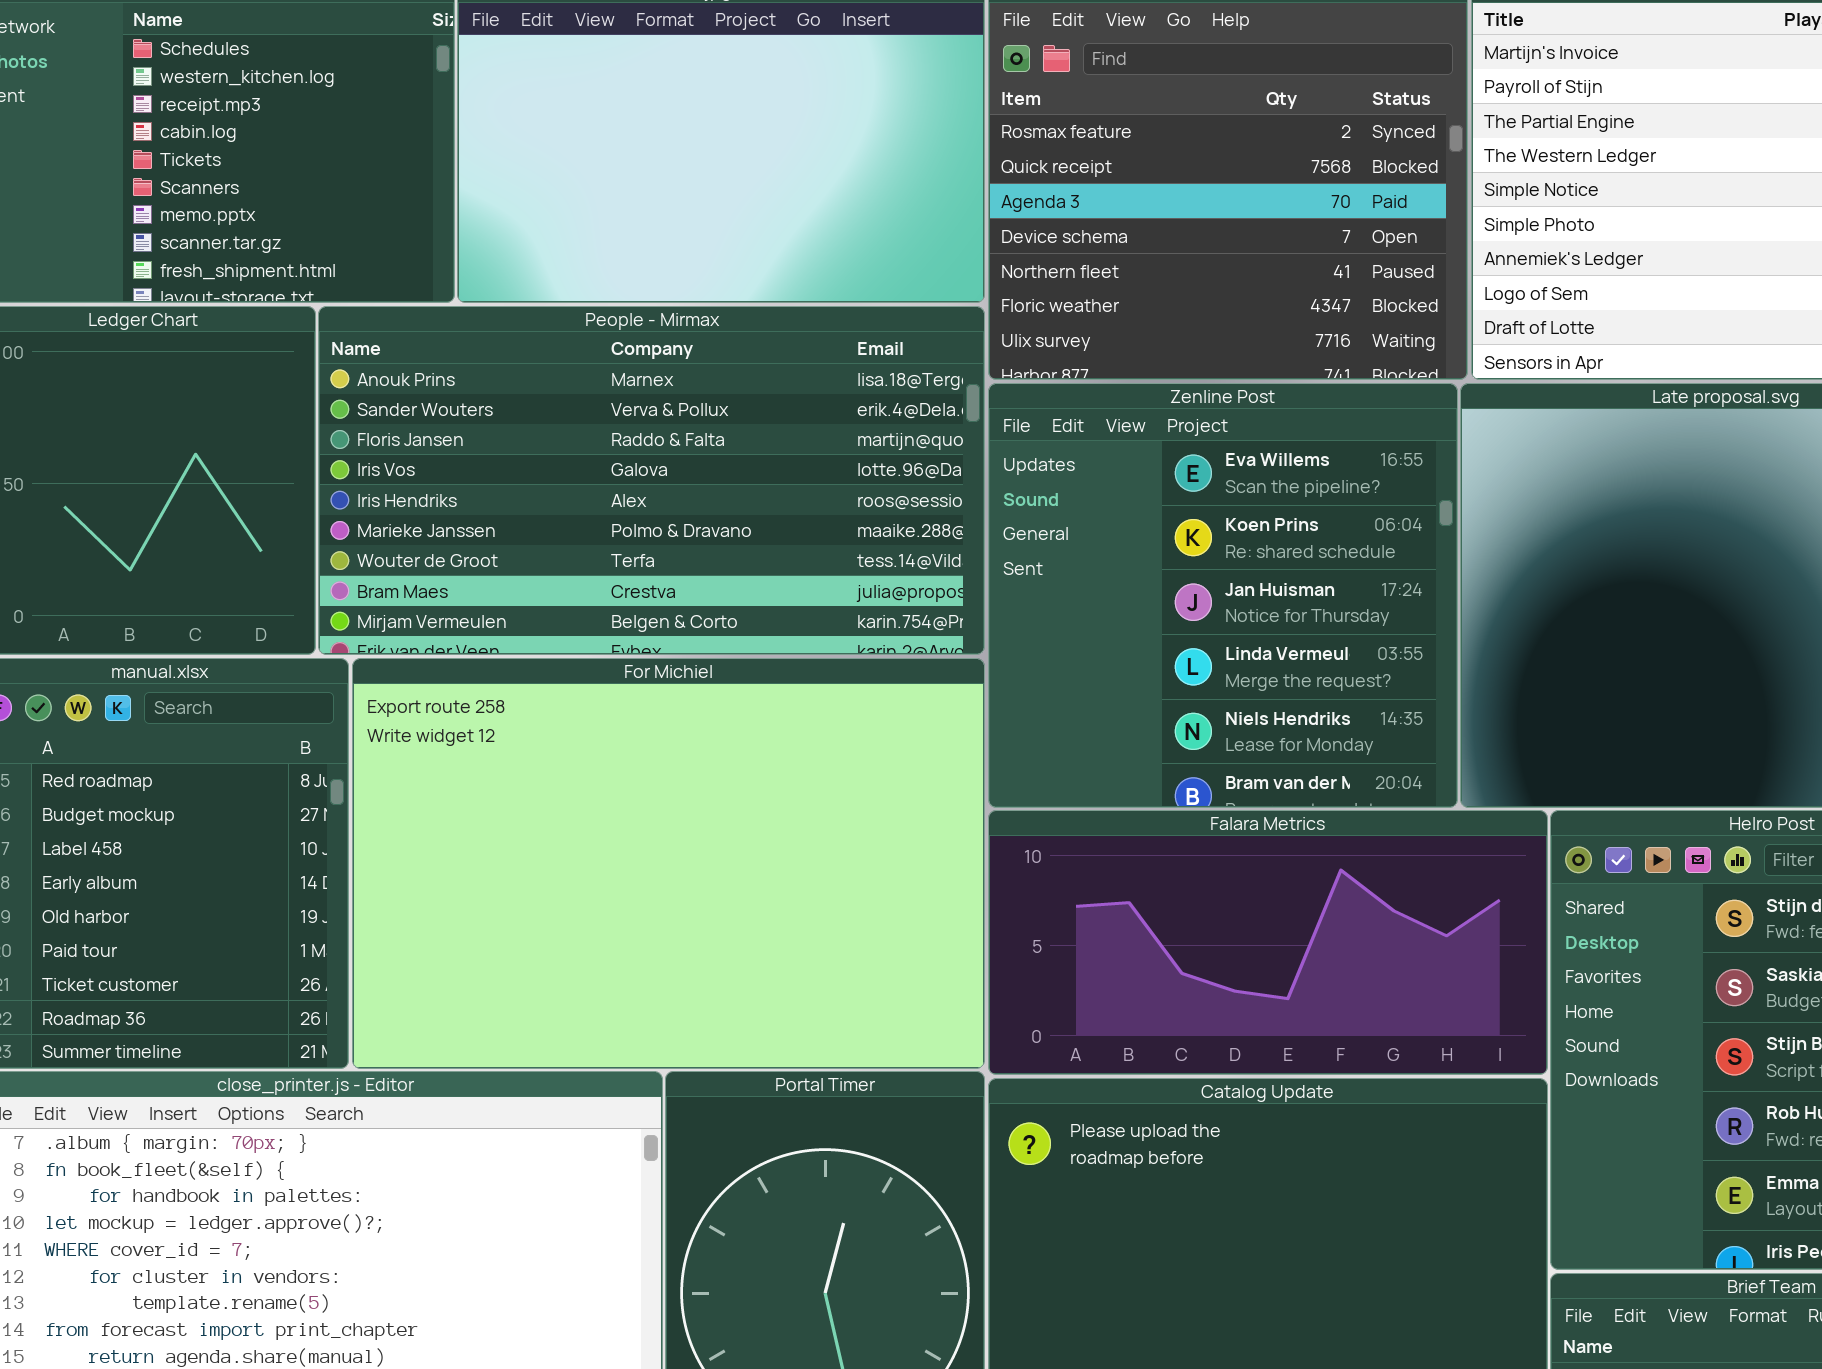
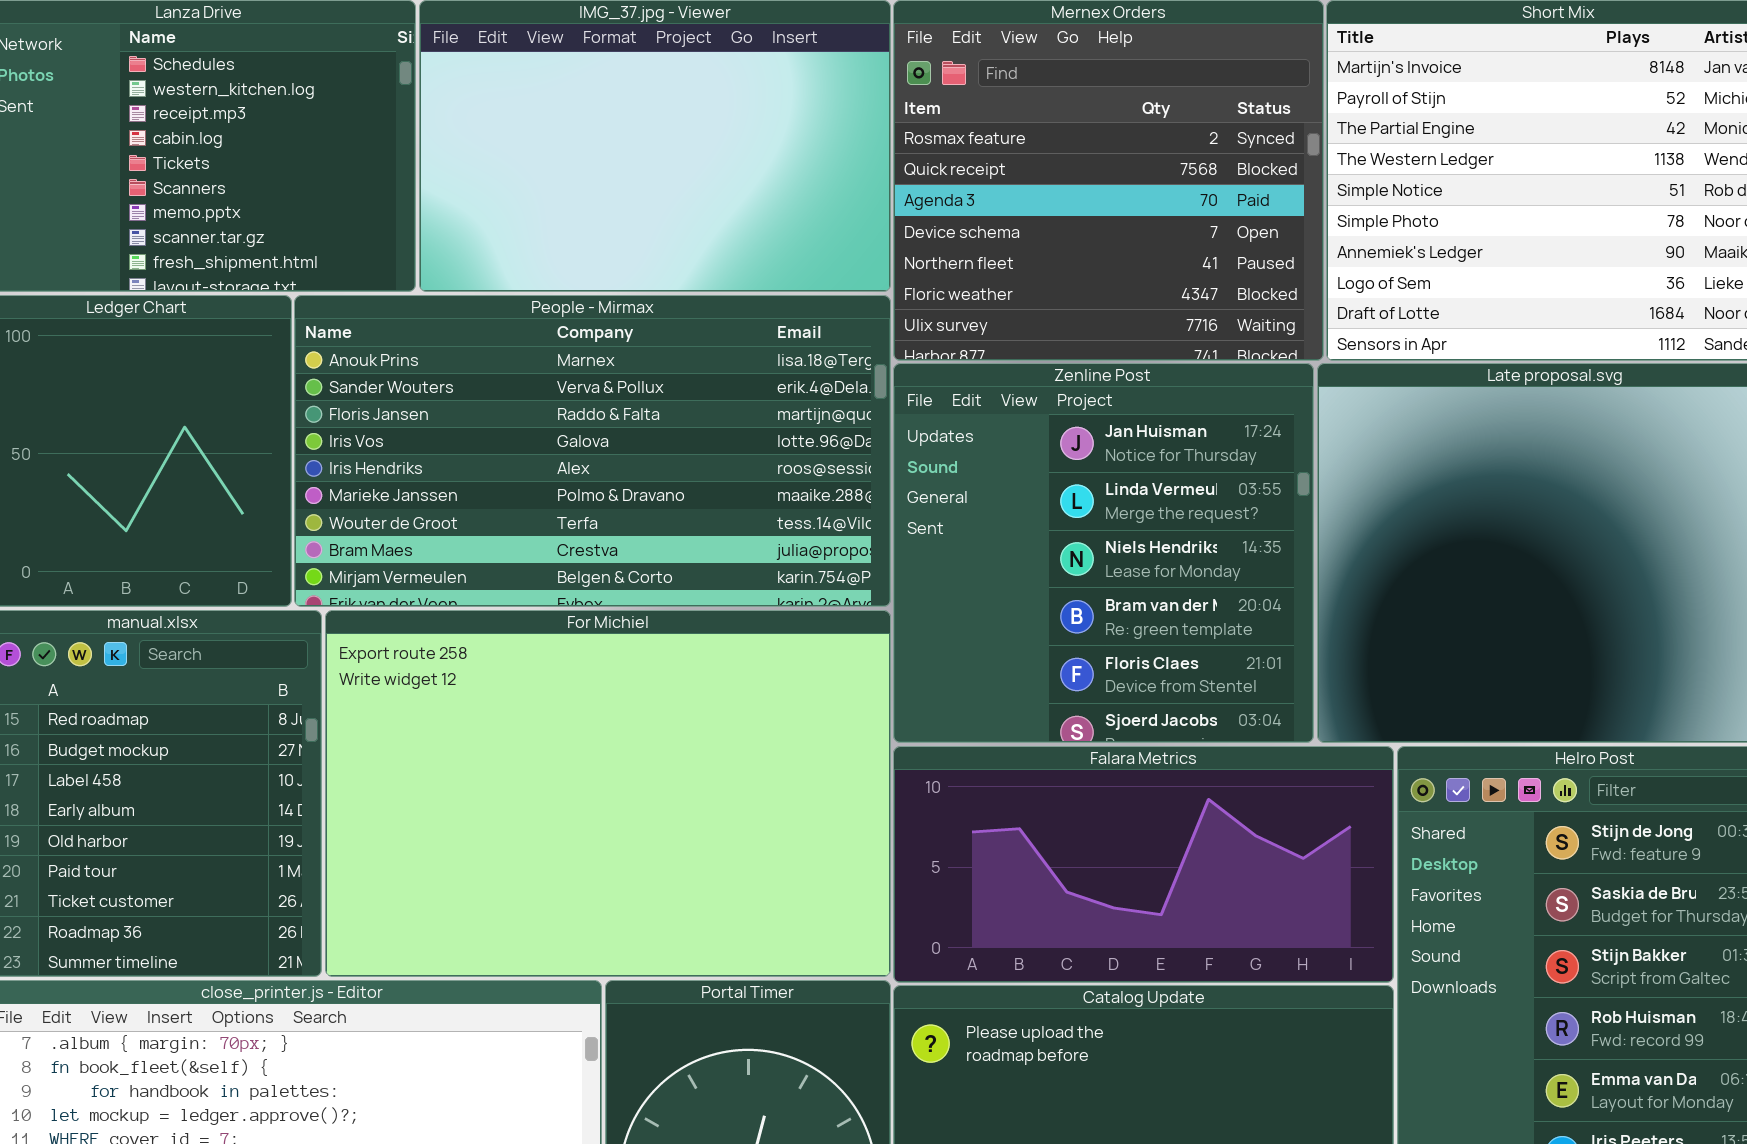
Zenline Post: [988,383,1458,808] -> [893,363,1314,743], scrolled down 2 rows

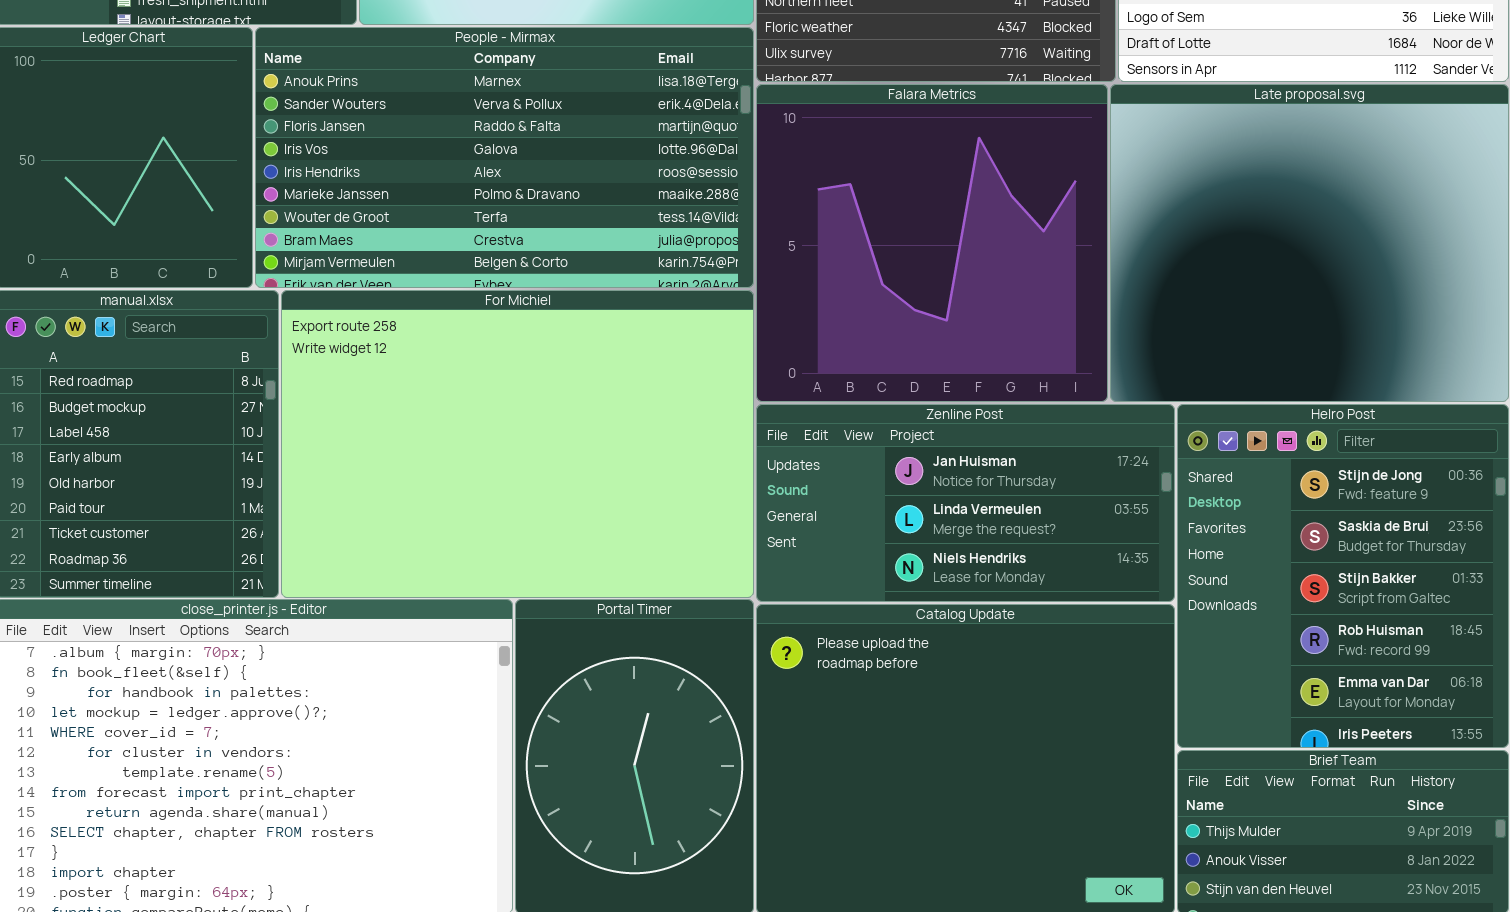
Zenline Post: [893,363,1314,743] -> [756,404,1175,602], moved, resized
Falara Metrics: [893,746,1394,983] -> [756,84,1108,402], moved, resized

